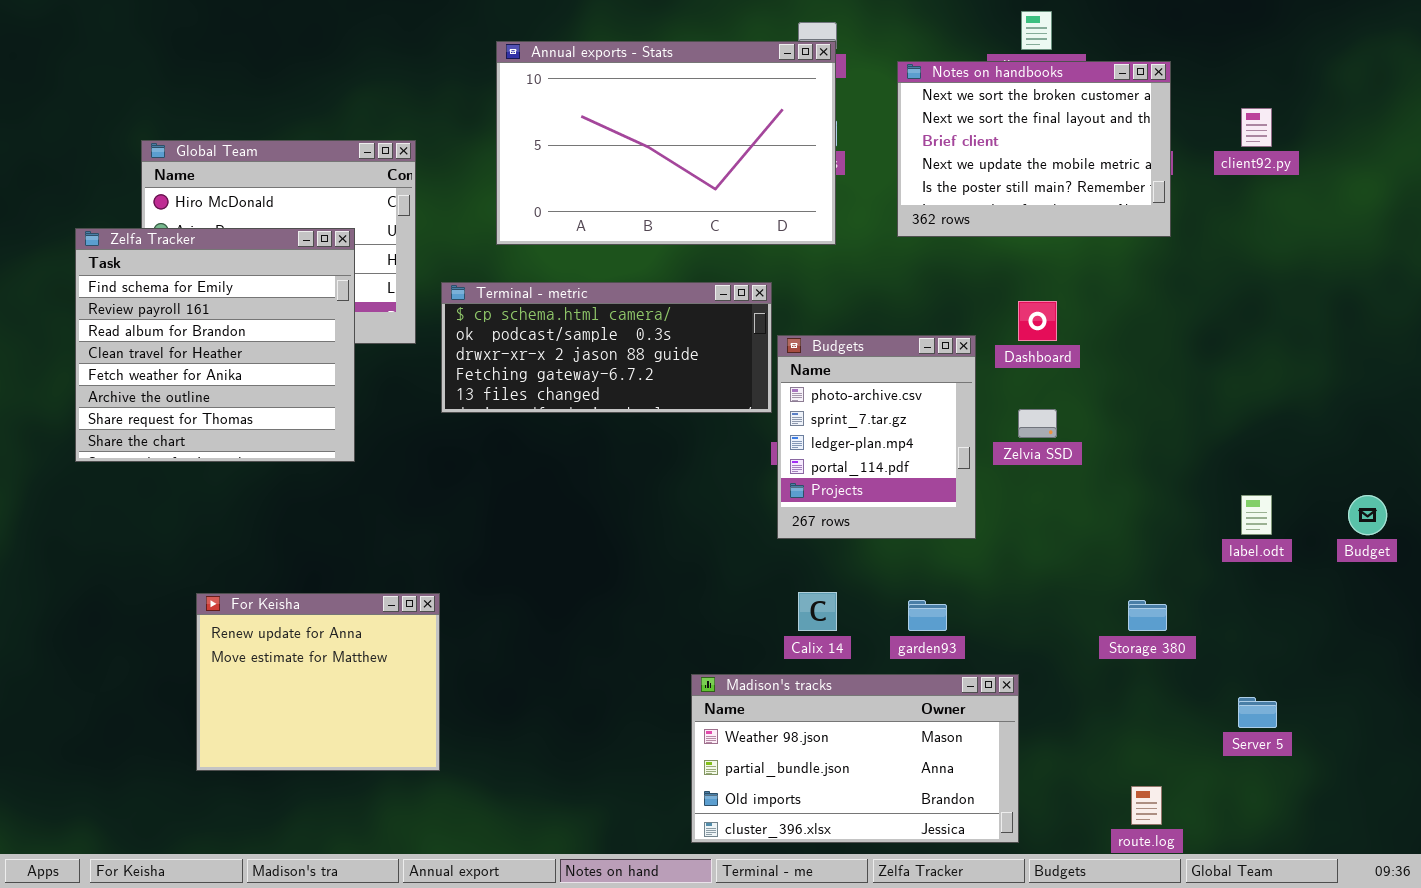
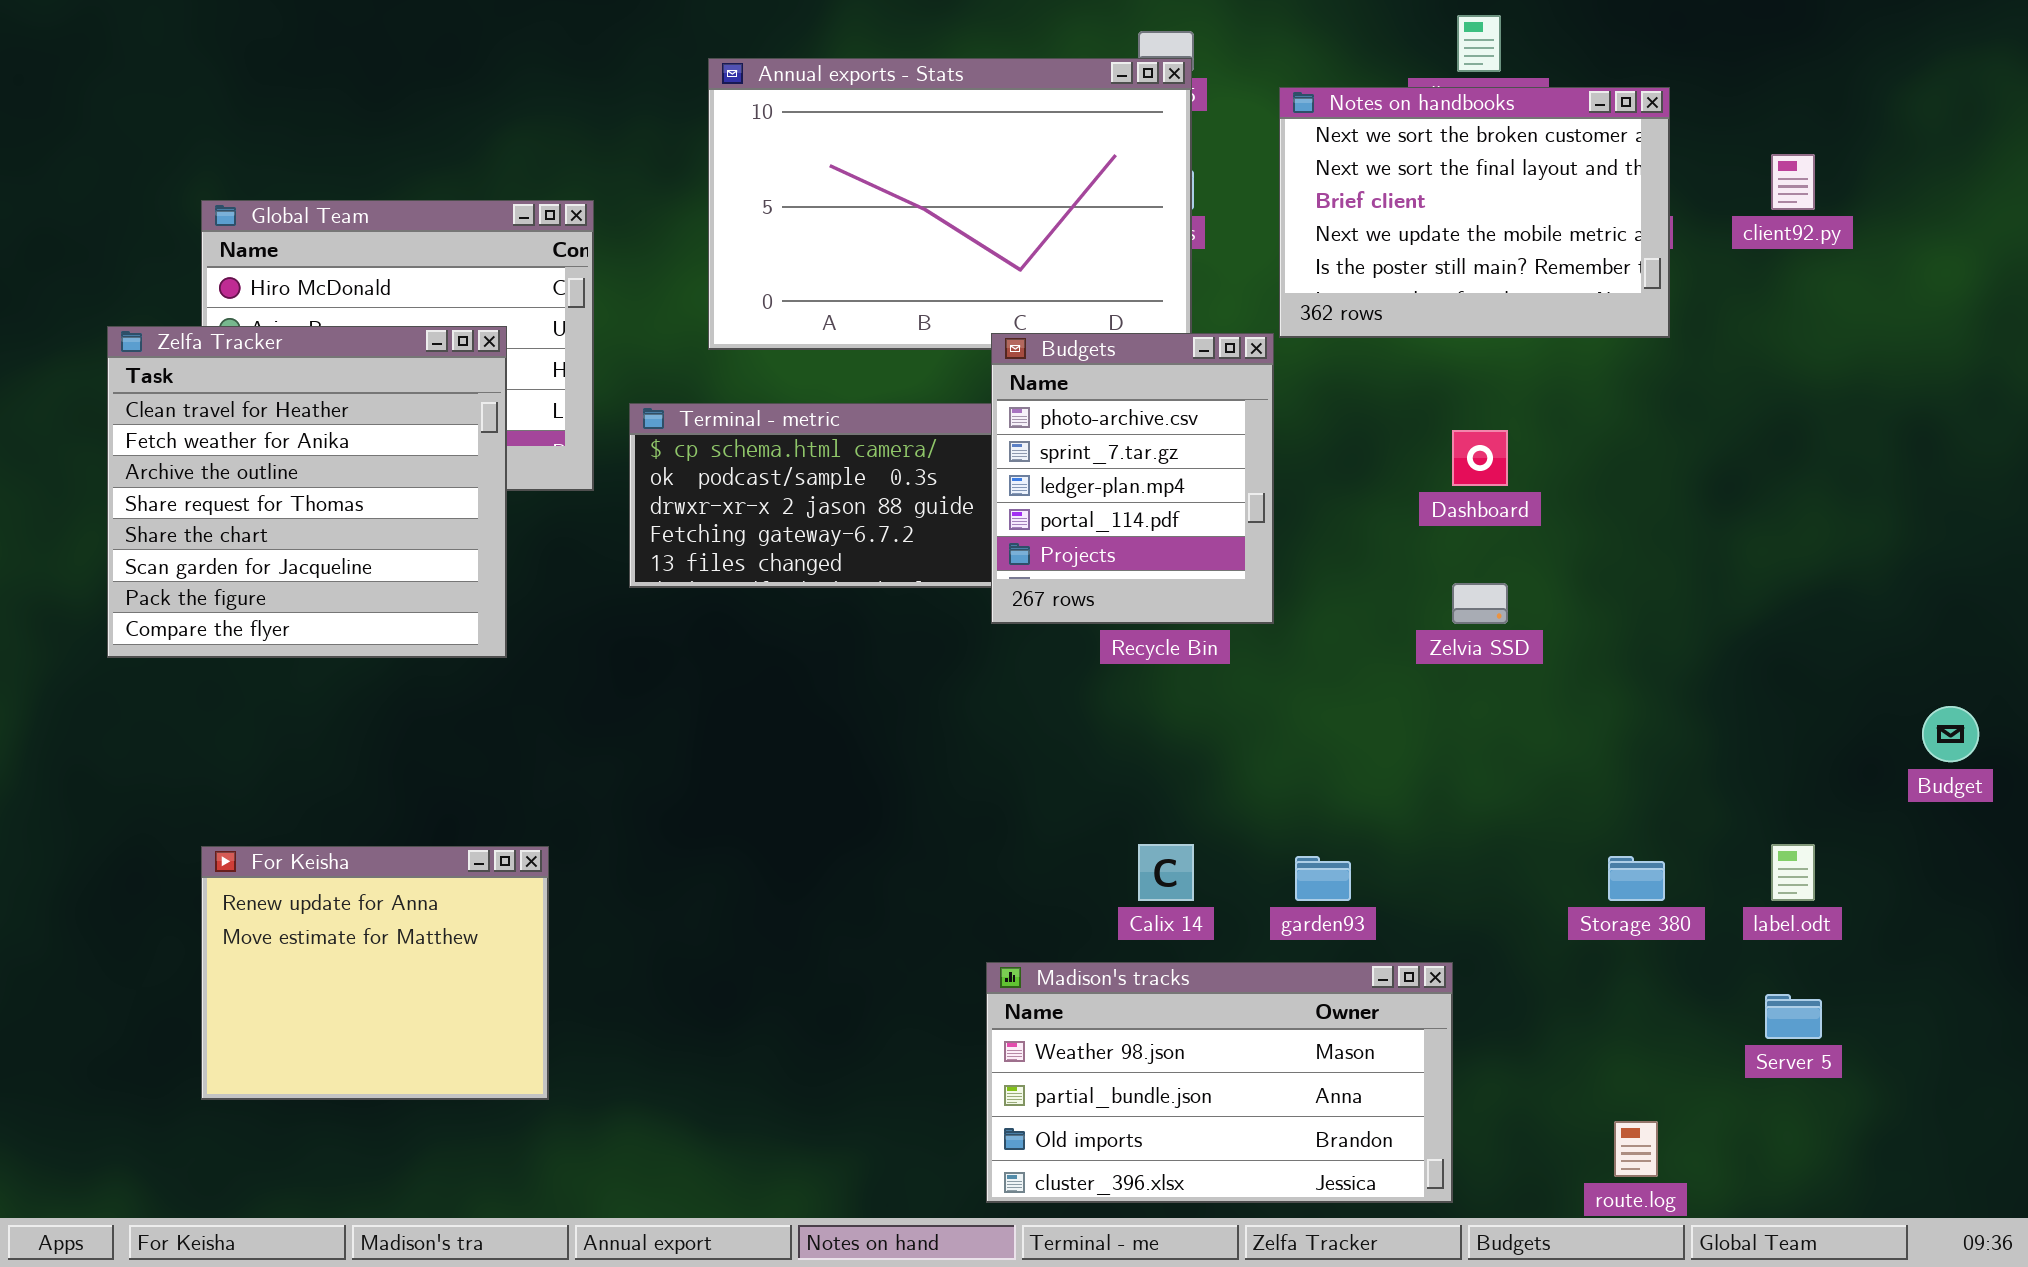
Zelfa Tracker: [75,228,355,462] -> [107,326,507,658], scrolled down 3 rows
Budgets: [777,335,976,539] -> [991,333,1274,624], moved
label.odt: [1241,495,1272,535] -> [1771,844,1815,901], moved
For Keisha: [196,593,440,771] -> [201,846,549,1100], moved

